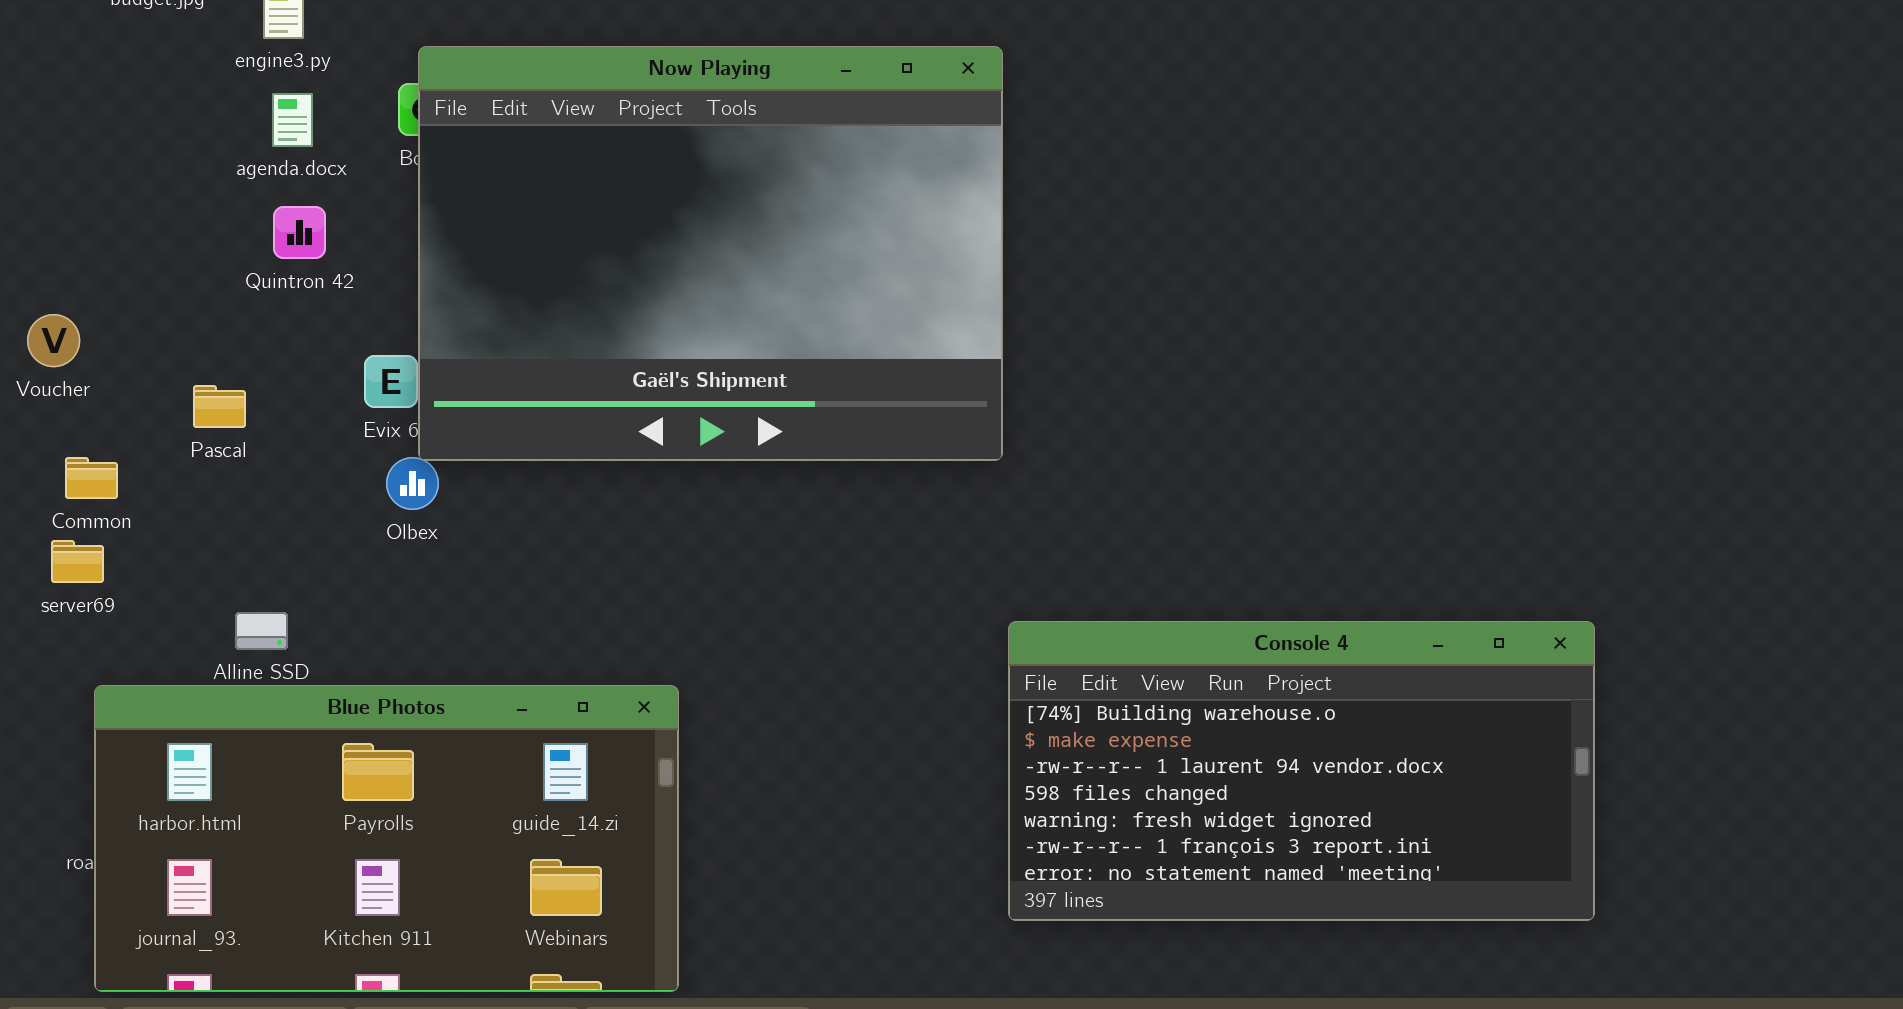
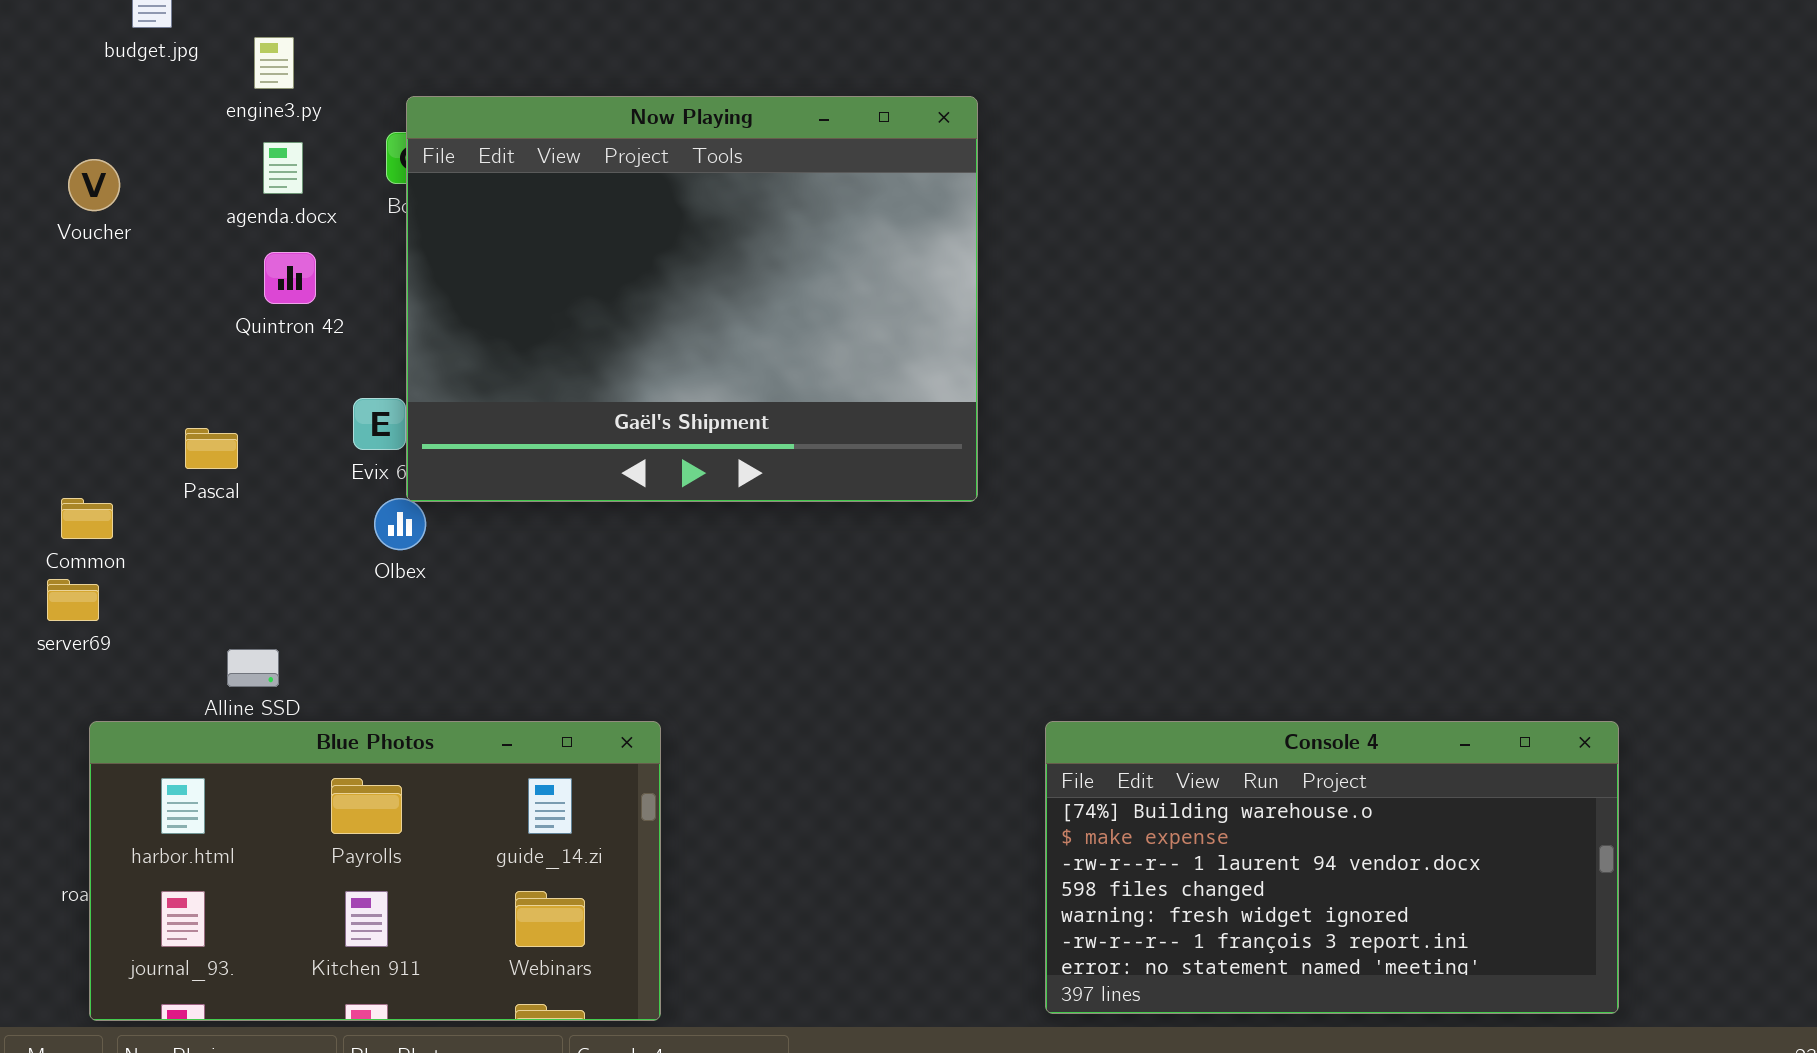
Voucher: [27,314,80,367] -> [68,159,120,211], moved
Console 4: [1008,621,1595,921] -> [1045,721,1619,1014], moved

